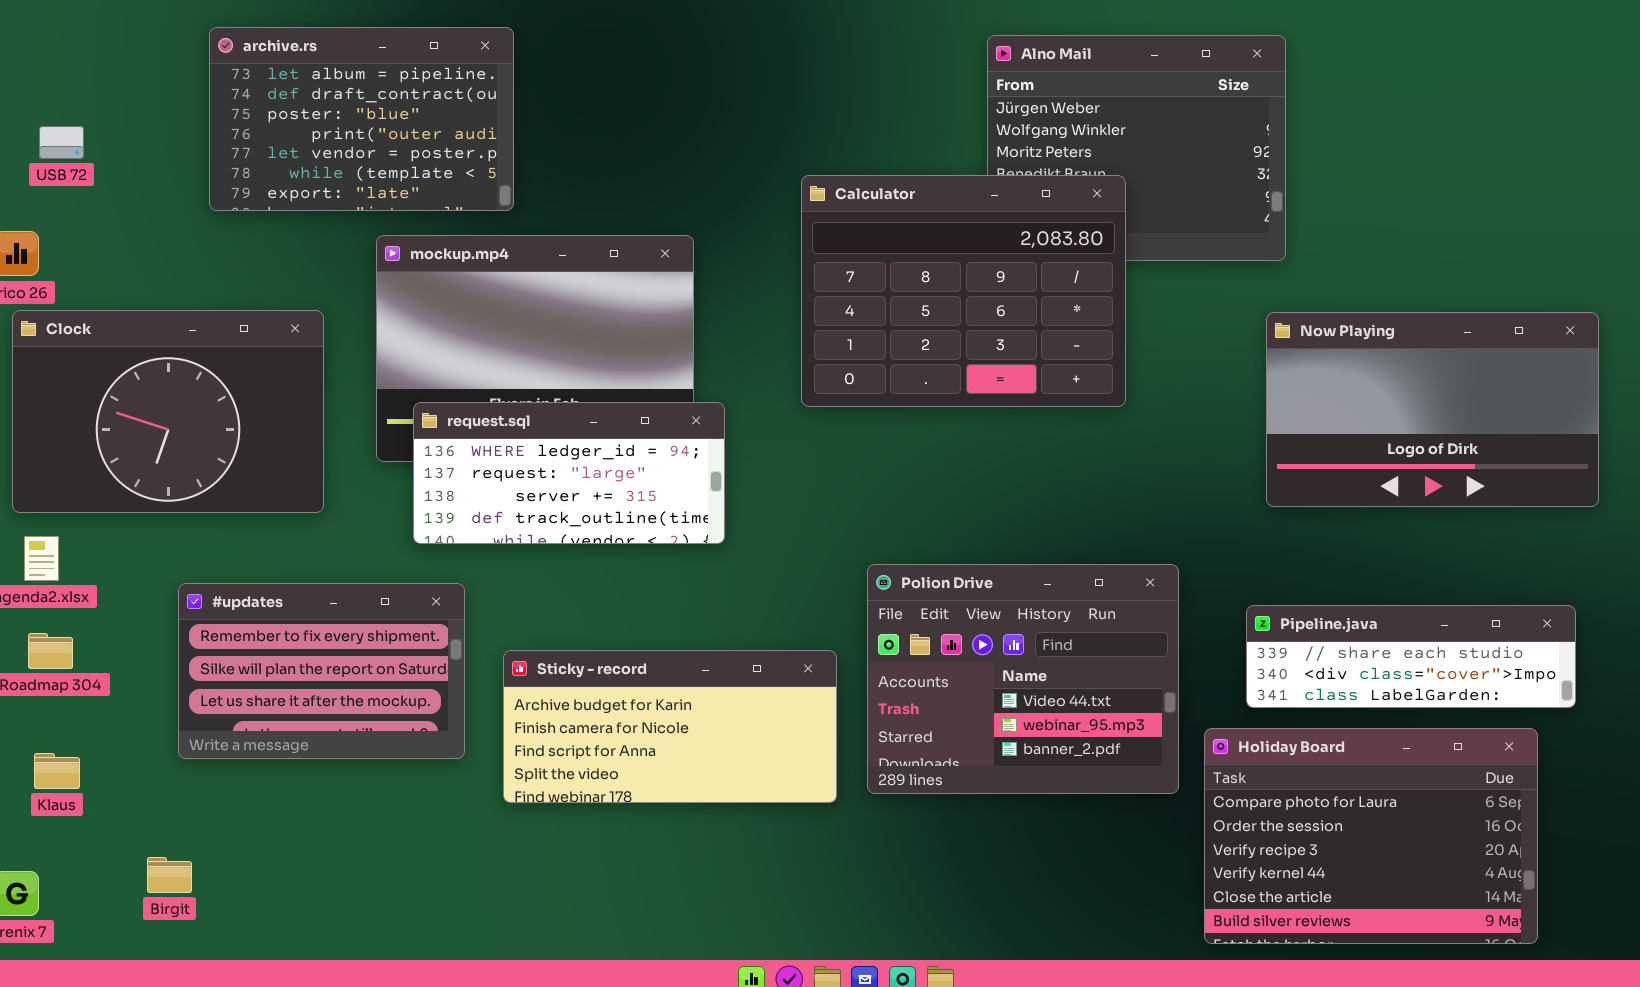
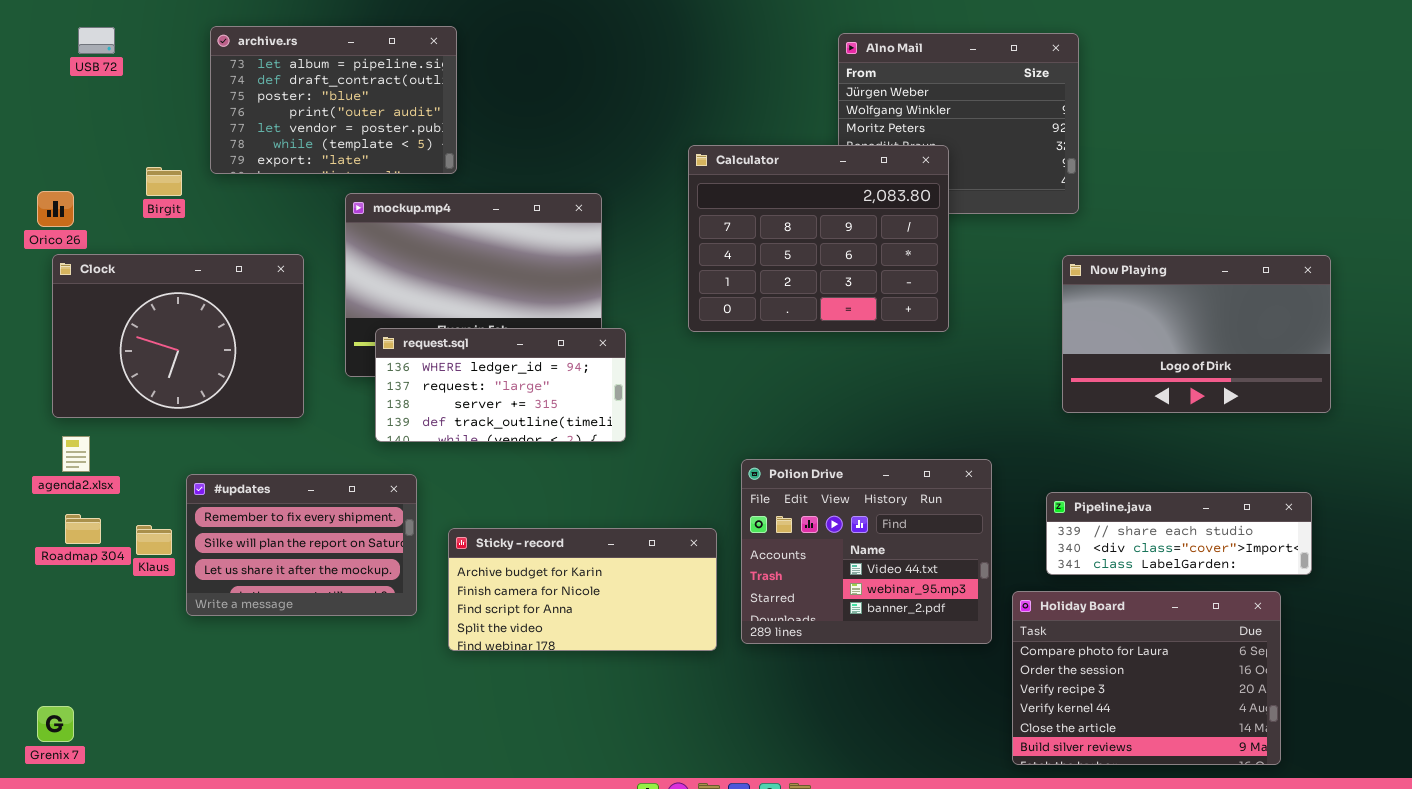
USB 72: [39,126,84,159] -> [78,27,115,54], moved
Klaus: [34,753,80,789] -> [136,525,172,555], moved
Birgit: [147,857,192,893] -> [146,167,182,196], moved

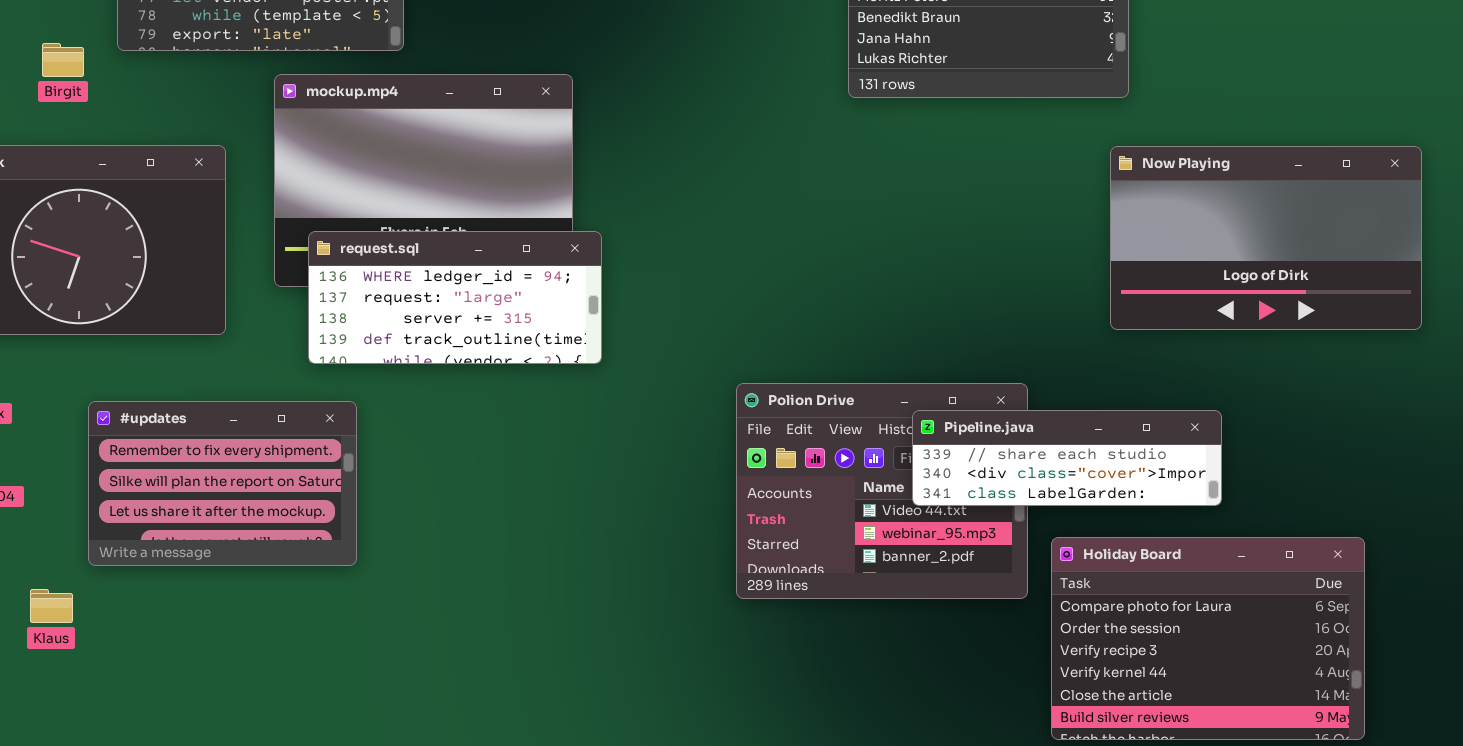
Calculator: [688,145,949,332] -> none, closed
Pipeline.java: [1046,492,1312,575] -> [912,410,1222,506], moved
Klaus: [136,525,172,555] -> [30,589,73,623], moved
Sticky - record: [448,528,717,651] -> none, closed

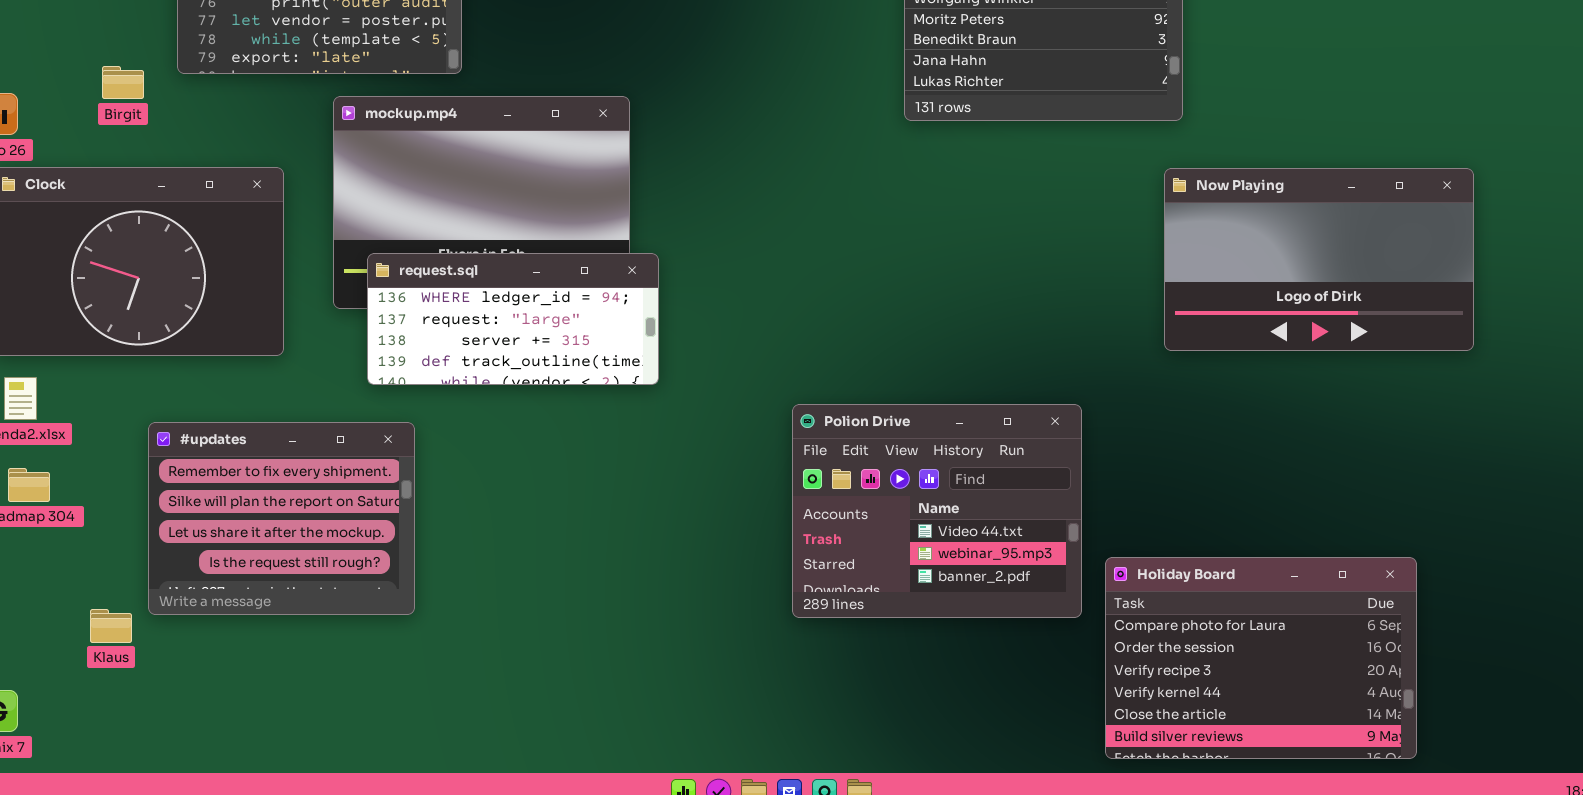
#updates: [88,401,357,566] -> [148,422,415,615], resized
Pipeline.java: [912,410,1222,506] -> none, closed

